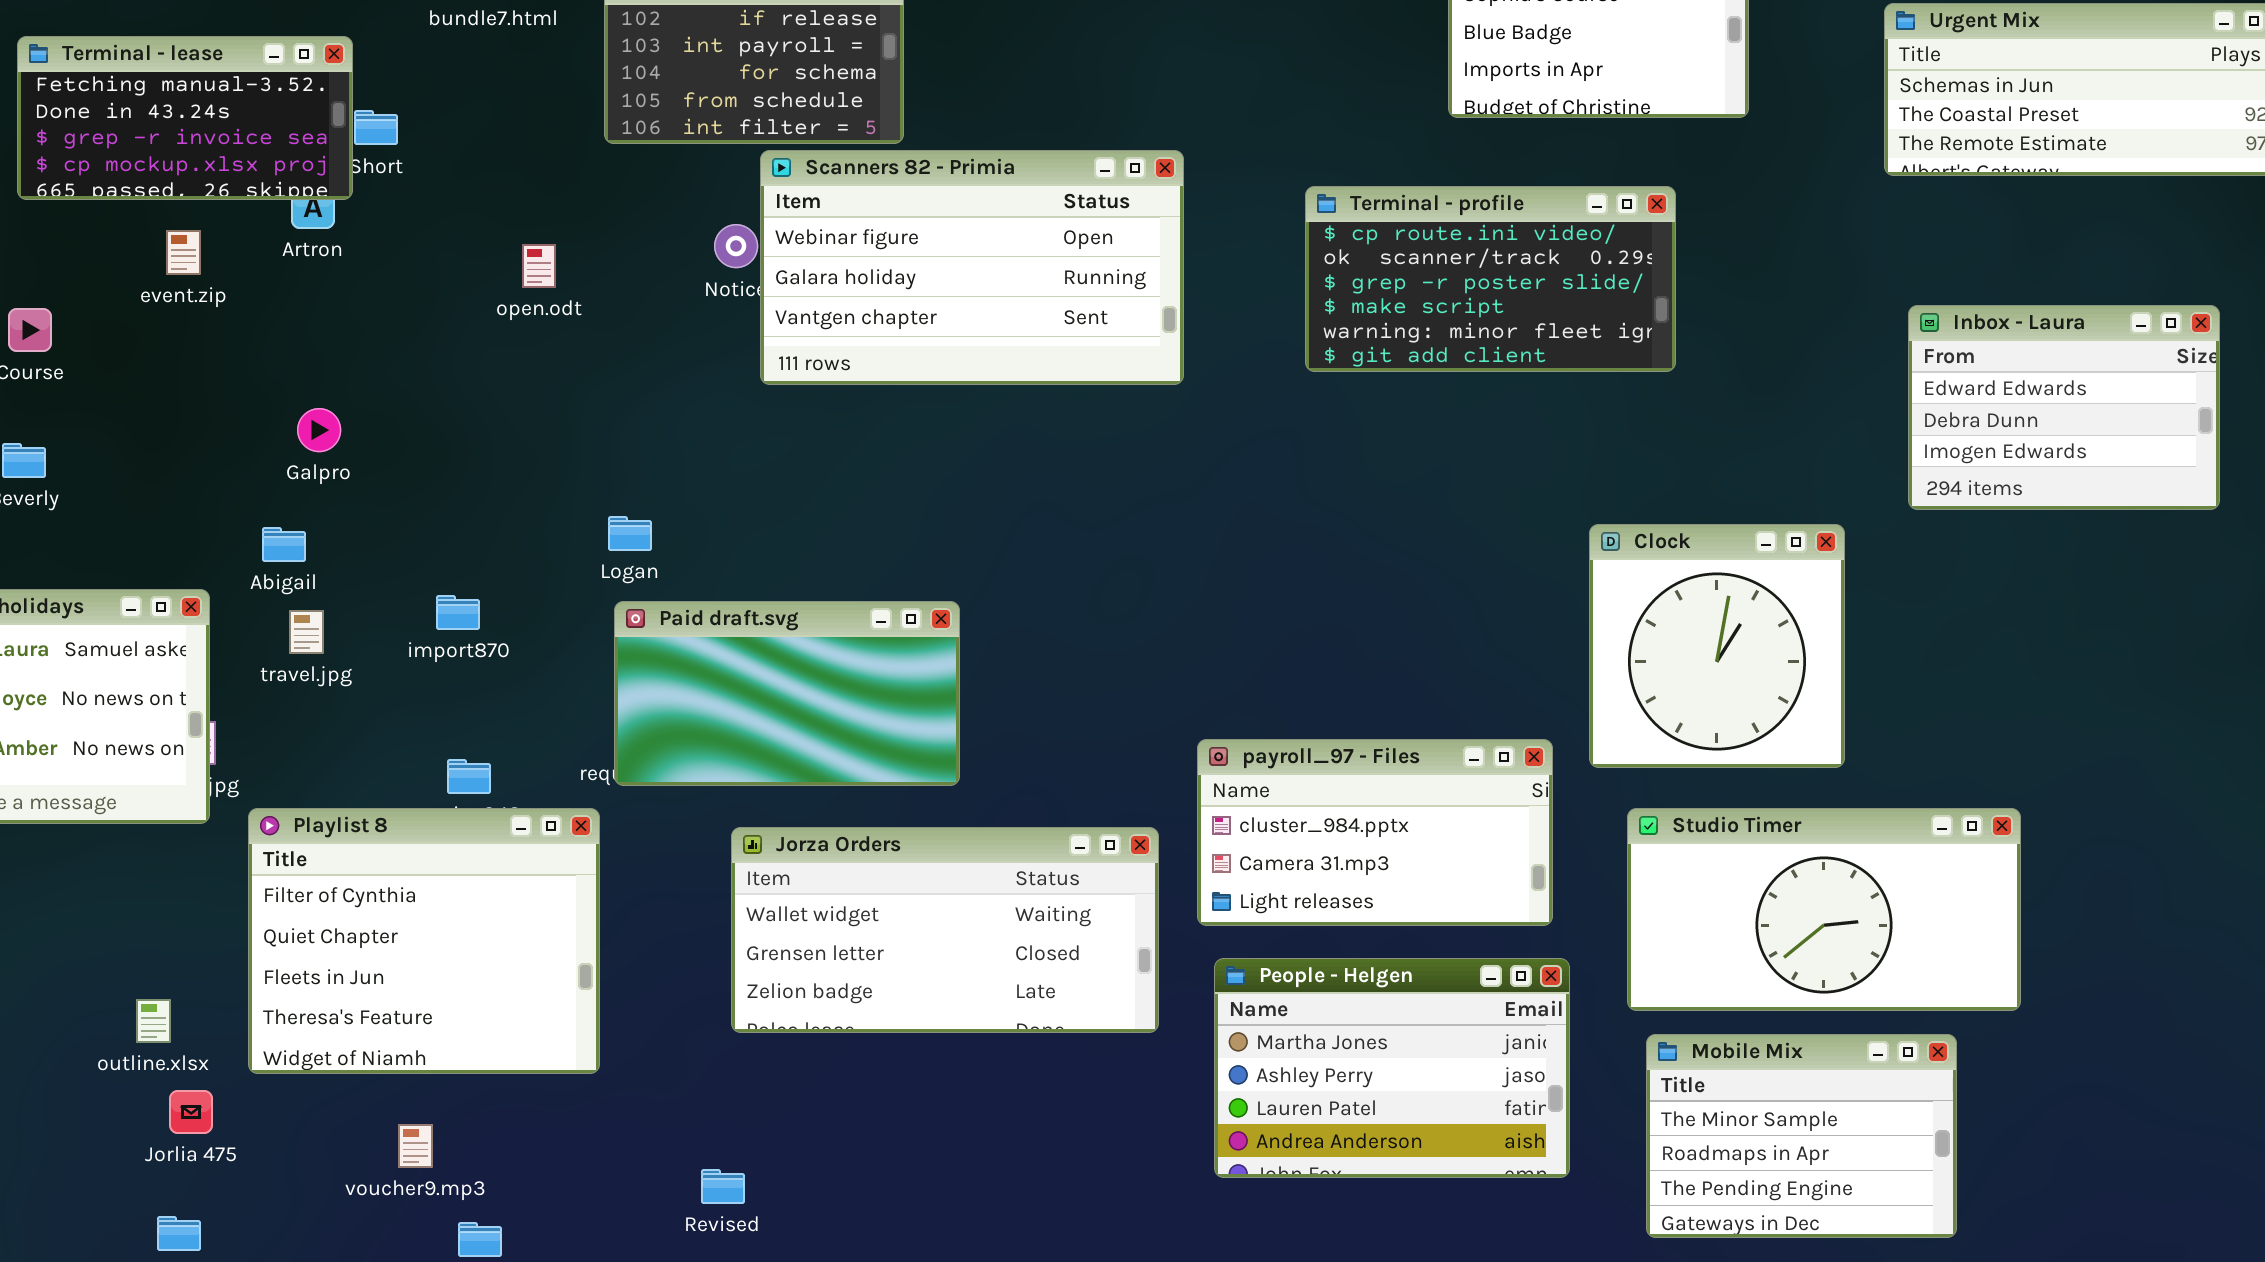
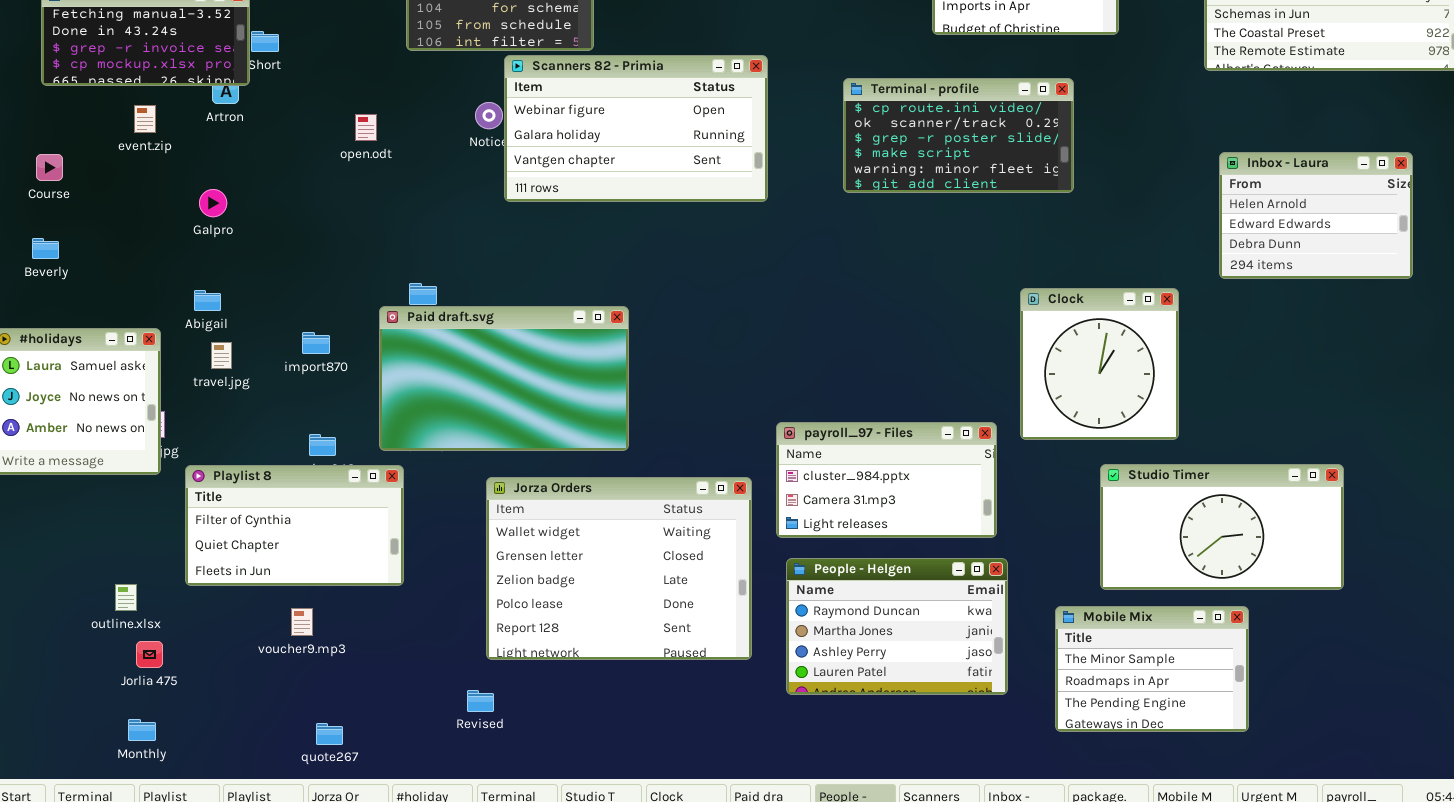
Inbox - Laura: [1908,305,2220,510] -> [1219,152,1413,279], scrolled up 1 row
Galpro: [297,408,341,452] -> [199,189,227,217], moved
Paid draft.svg: [614,601,960,786] -> [379,306,629,451], resized
Playlist 8: [248,808,600,1074] -> [185,465,404,586], resized
Studio Timer: [1627,808,2021,1011] -> [1100,464,1344,590], moved
Jorza Orders: [731,827,1159,1033] -> [486,477,752,660], resized
People - Helgen: [1214,958,1570,1178] -> [786,558,1008,695], scrolled up 1 row
voucher9.mp3: [398,1124,433,1168] -> [291,608,313,636], moved

